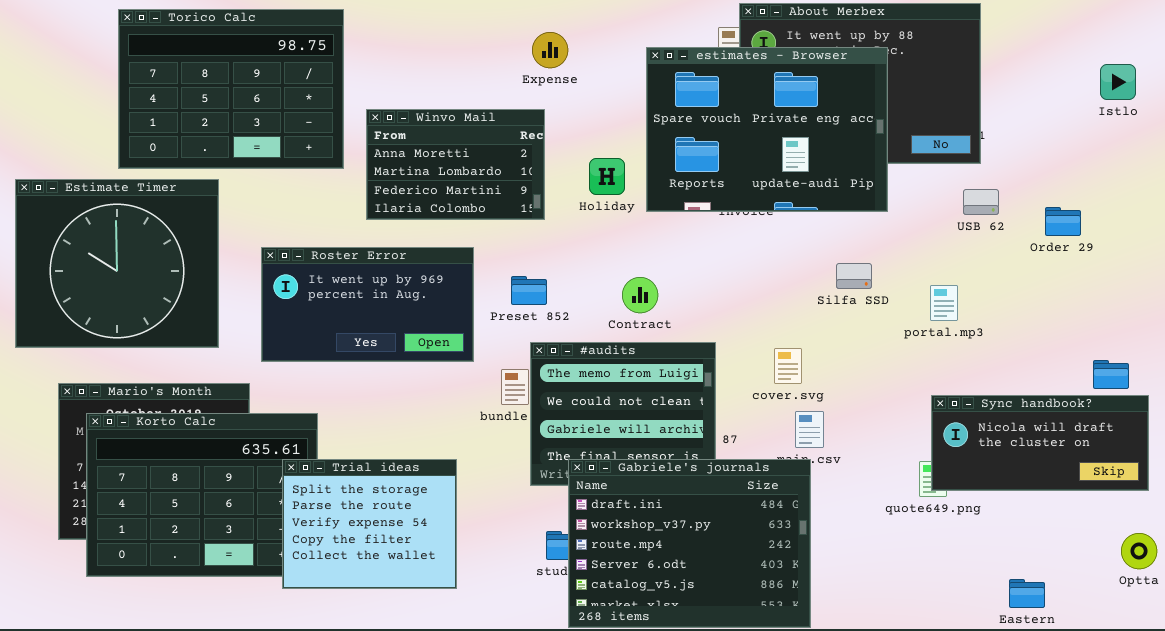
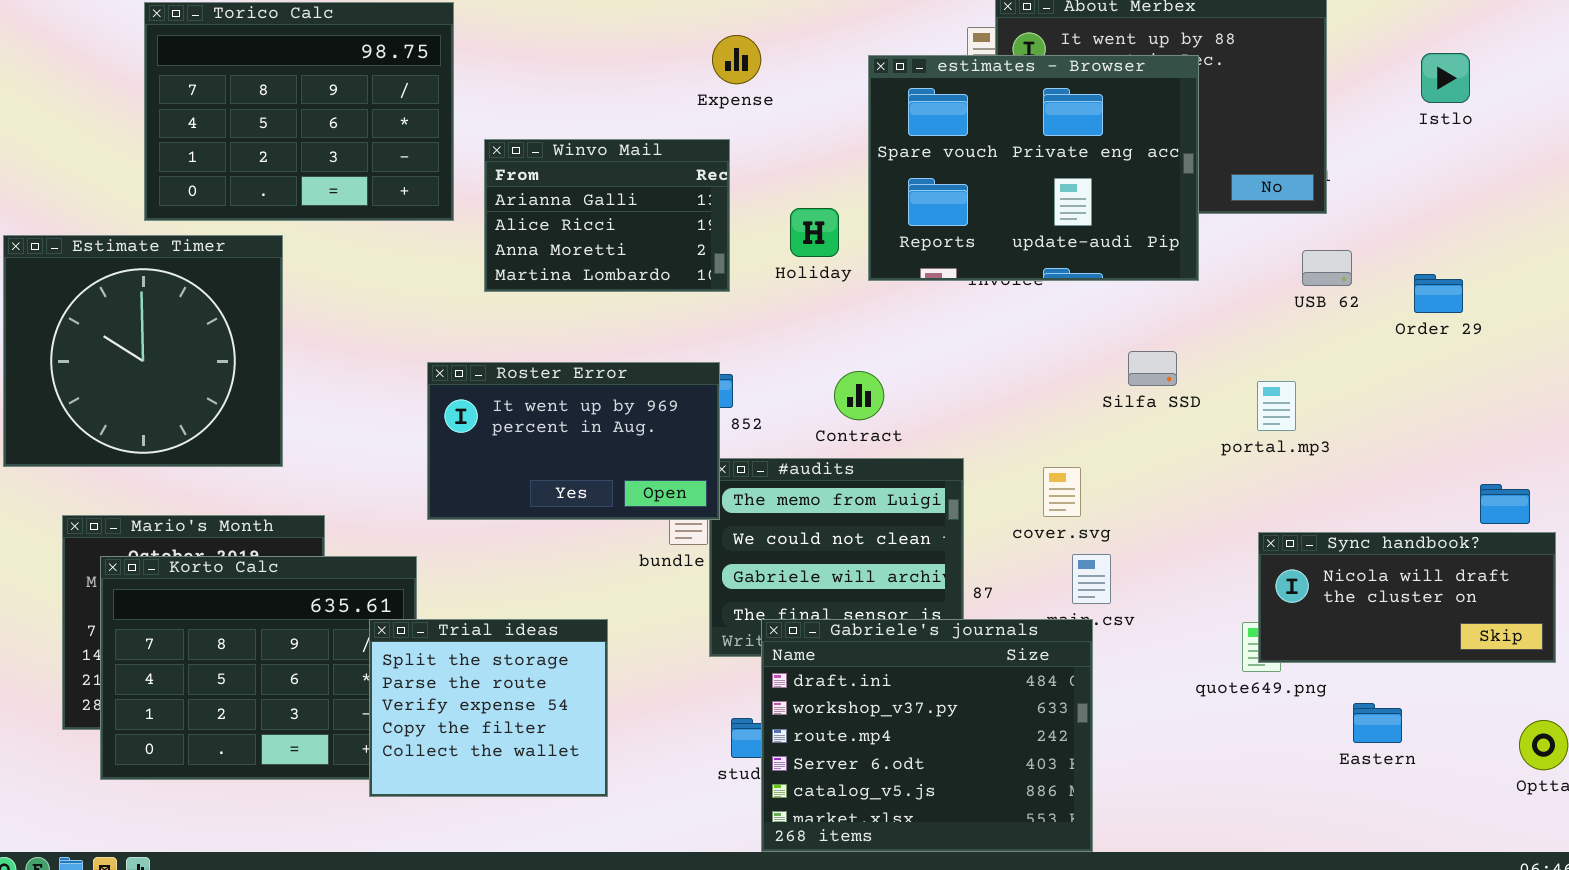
Istlo: [1100,64,1136,100] -> [1421,53,1470,103], moved
Winvo Mail: [366,109,545,220] -> [484,139,730,292], scrolled up 2 rows
Roster Error: [261,247,474,362] -> [427,362,720,520], moved
Eastern: [1009,579,1045,608] -> [1353,703,1402,743], moved

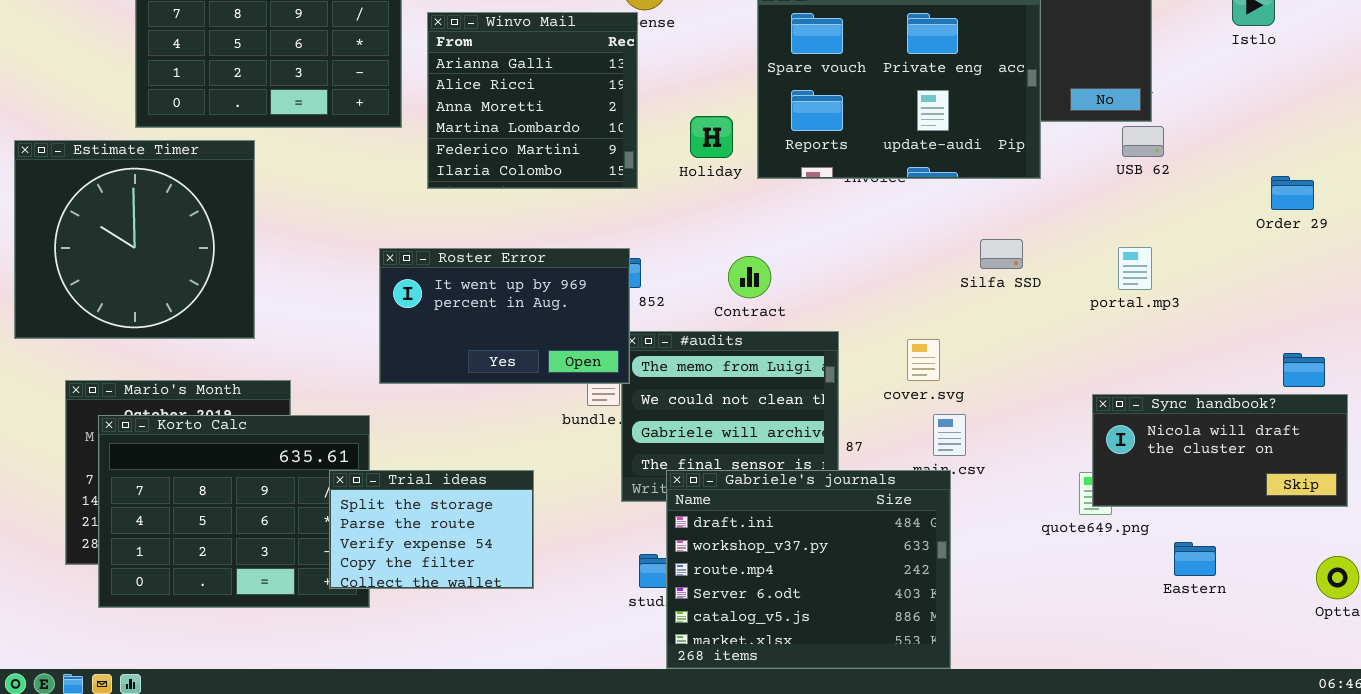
Winvo Mail: [484,139,730,292] -> [427,12,638,189], resized
USB 62: [1302,250,1352,286] -> [1122,126,1164,157], moved
Order 29: [1414,274,1463,313] -> [1271,176,1314,210], moved
portal.mp3: [1257,381,1296,431] -> [1118,247,1152,290], moved
Trial ideas: [369,619,608,797] -> [329,470,534,589], resized

